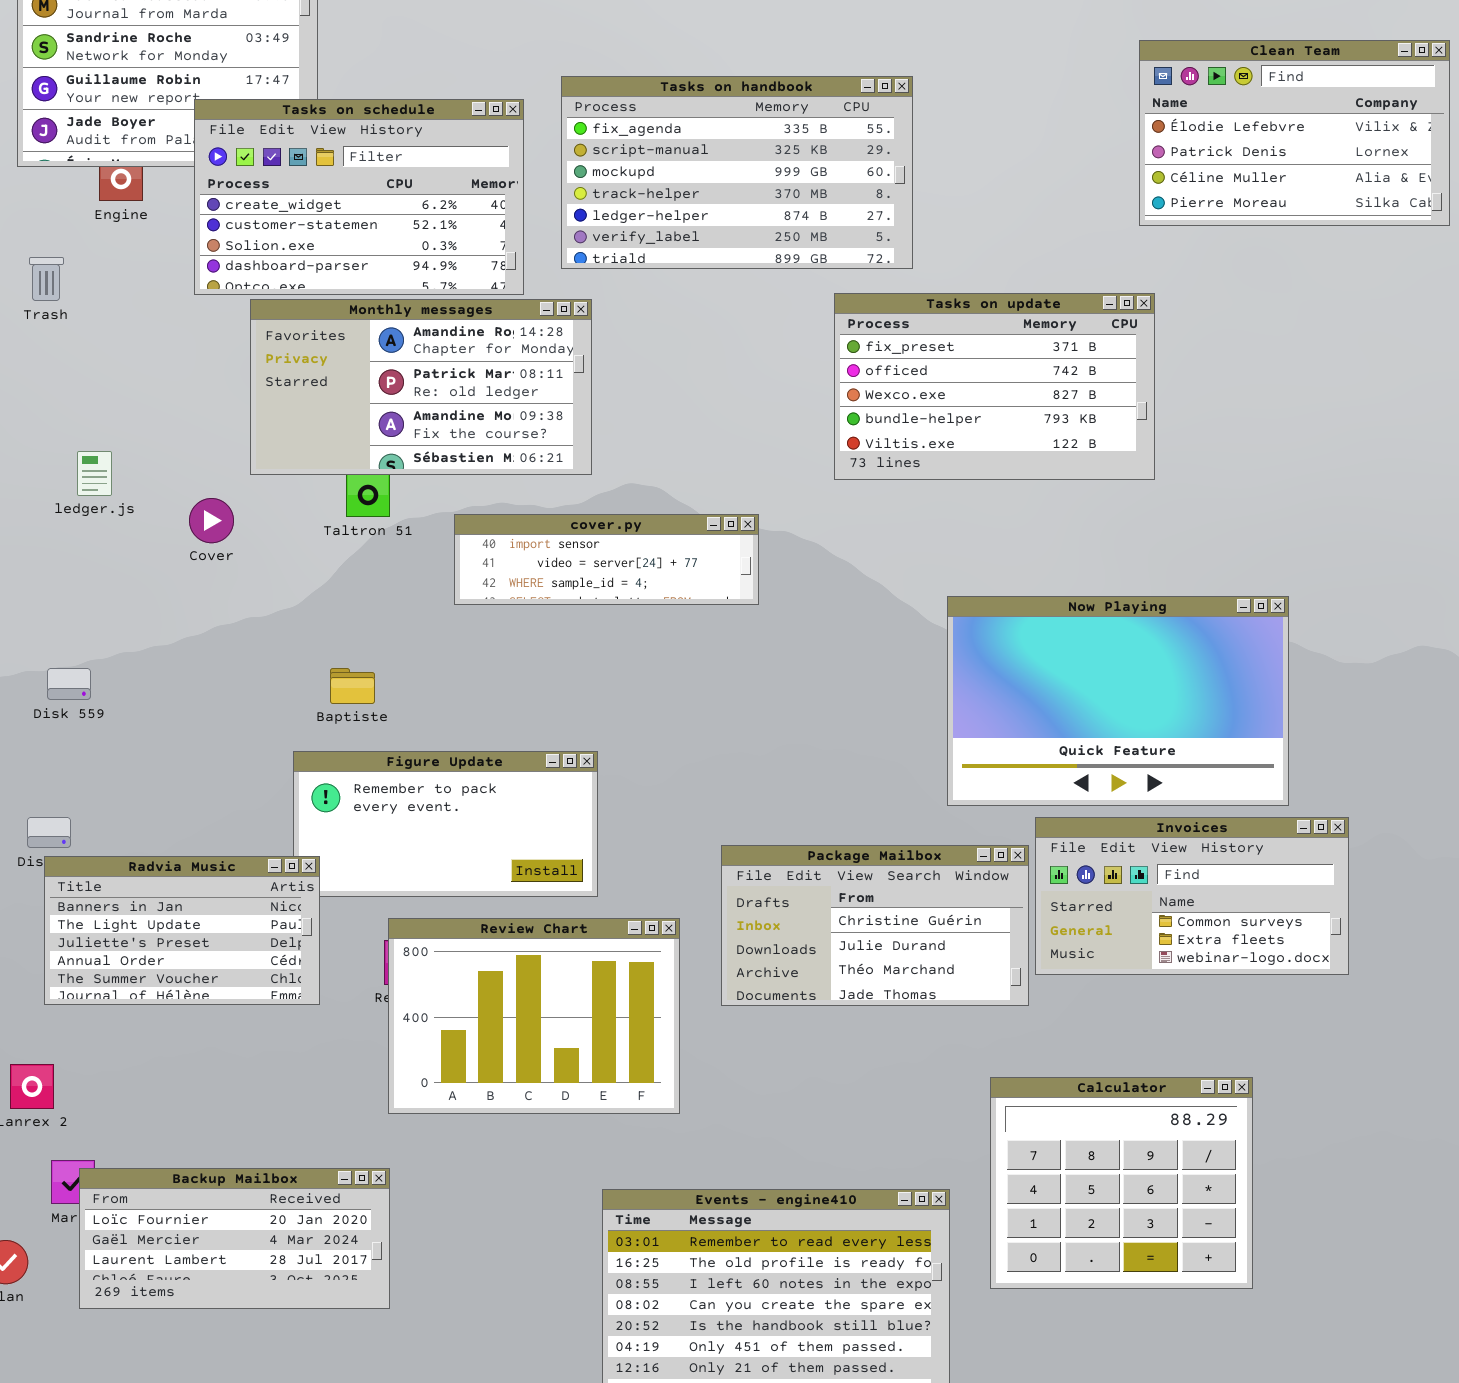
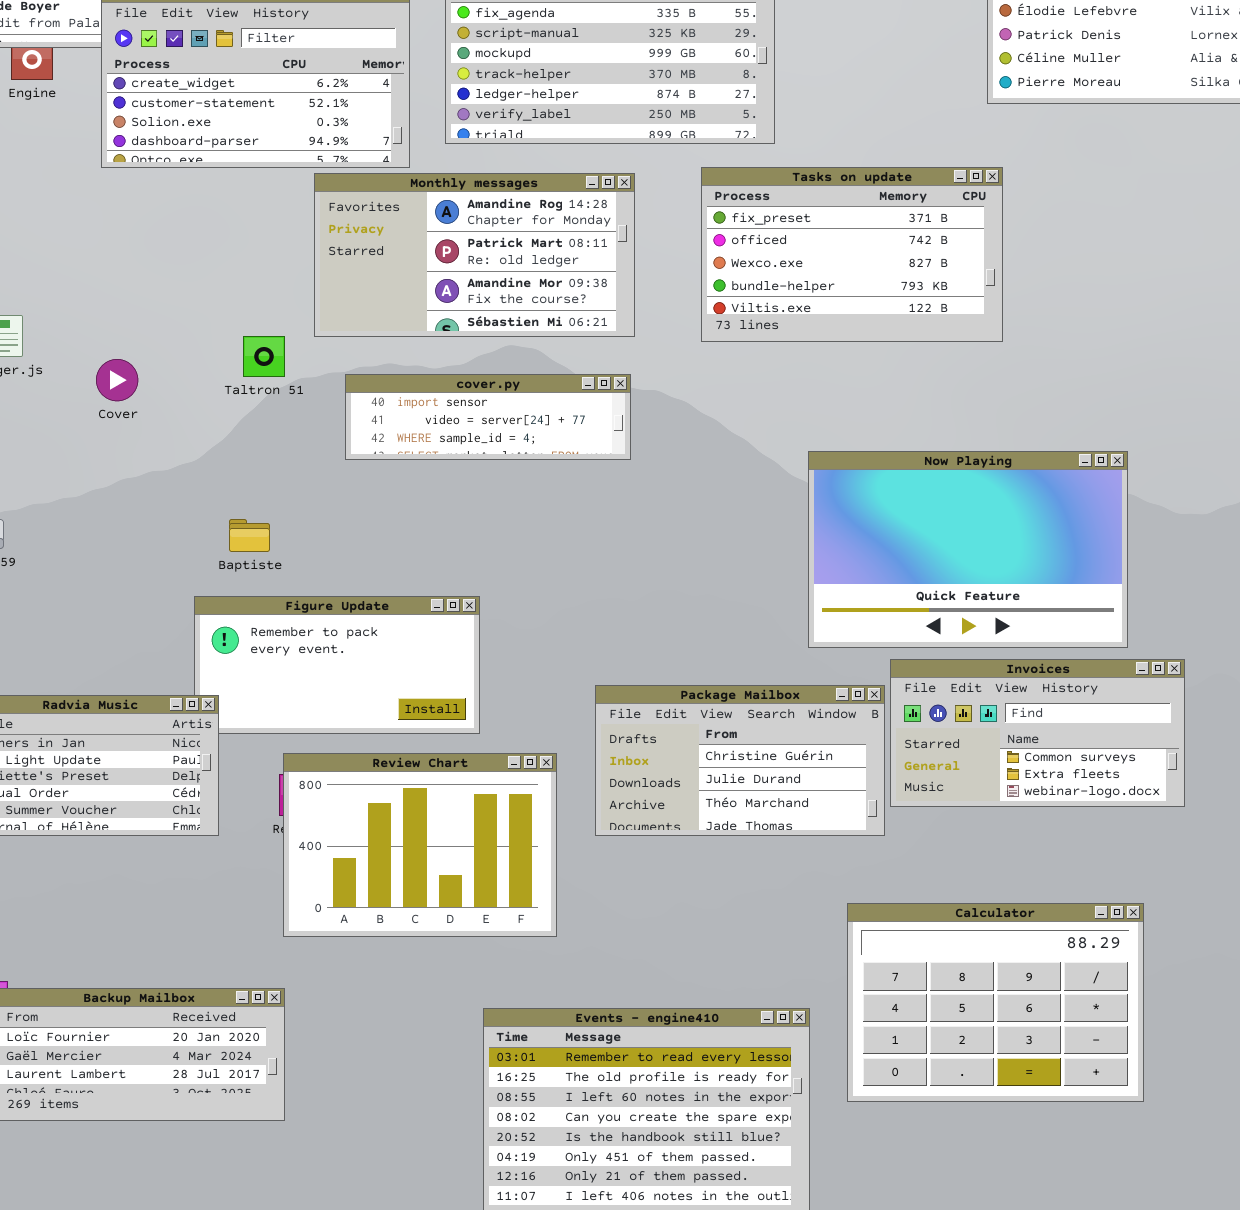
Monthly messages: [250,299,592,475] -> [314,173,635,337], moved
Calculator: [990,1077,1253,1289] -> [847,903,1144,1102], resized

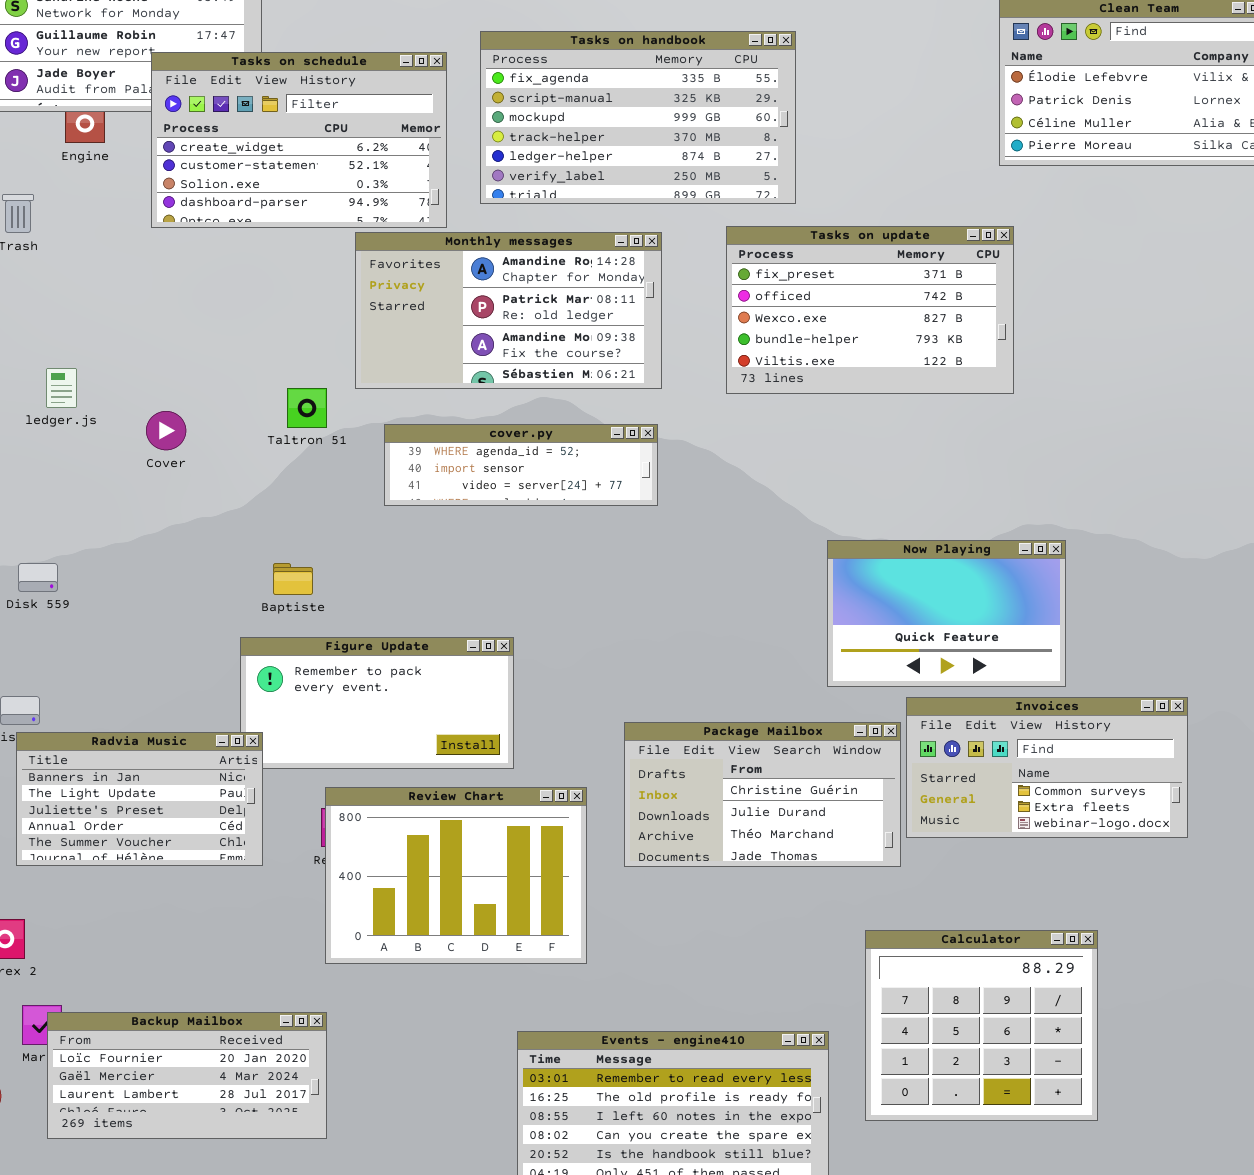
cover.py: [345,374,631,460] -> [384,424,658,506], scrolled up 1 row
Now Playing: [808,451,1128,648] -> [827,540,1066,687], resized
Calculator: [847,903,1144,1102] -> [865,930,1098,1121], resized

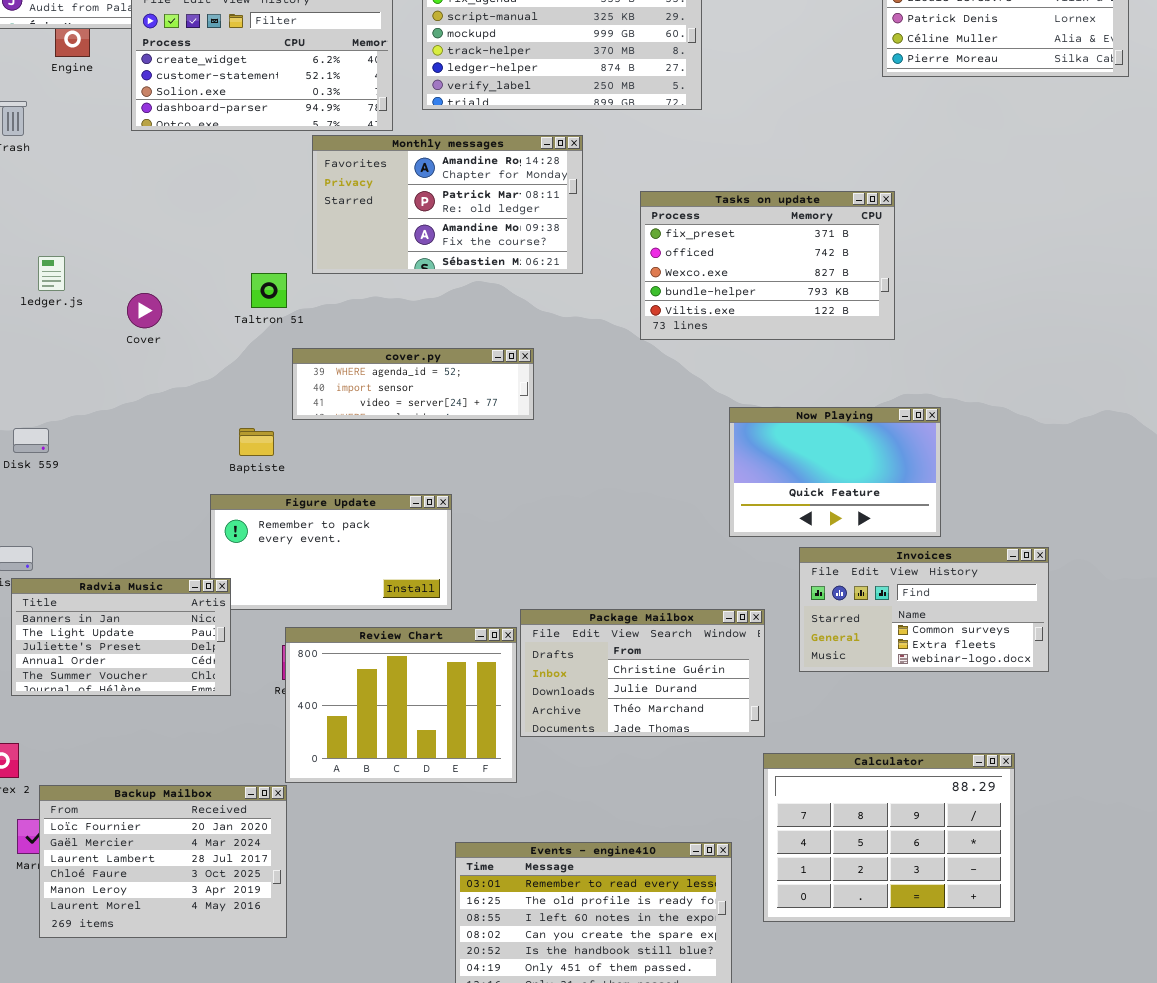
Tasks on update: [726,226,1014,394] -> [640,191,895,340], moved
cover.py: [384,424,658,506] -> [292,348,534,420], moved
Package Mailbox: [624,722,901,867] -> [520,609,765,737], moved
Calculator: [865,930,1098,1121] -> [763,753,1015,922], resized
Backup Mailbox: [47,1012,327,1139] -> [39,785,287,938], resized

